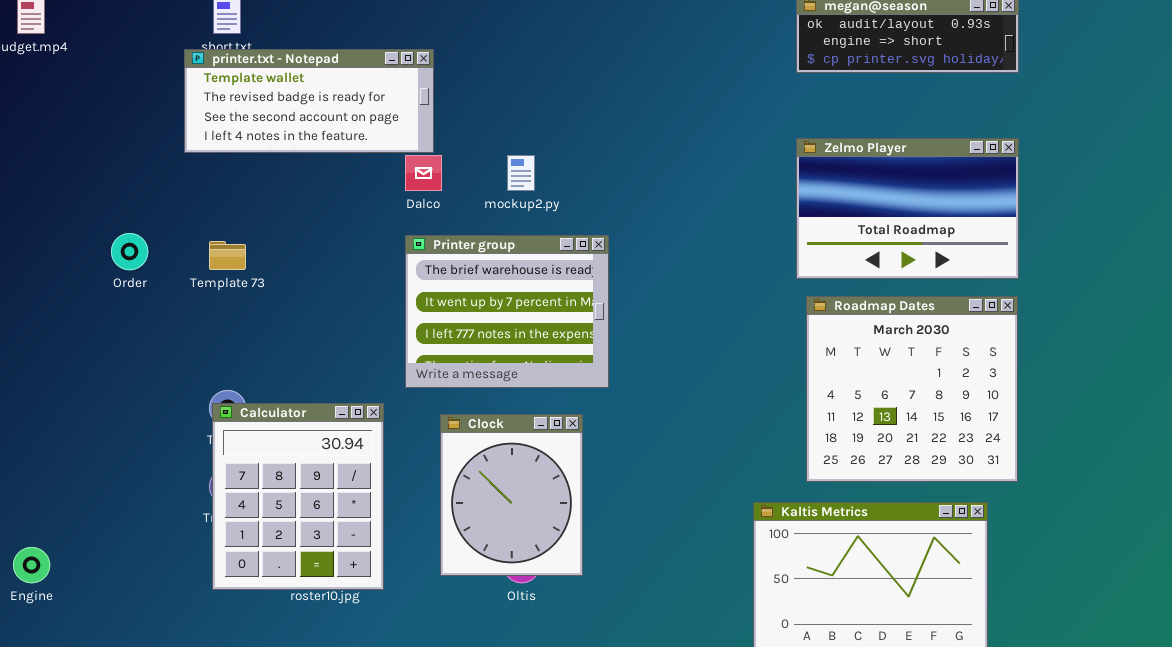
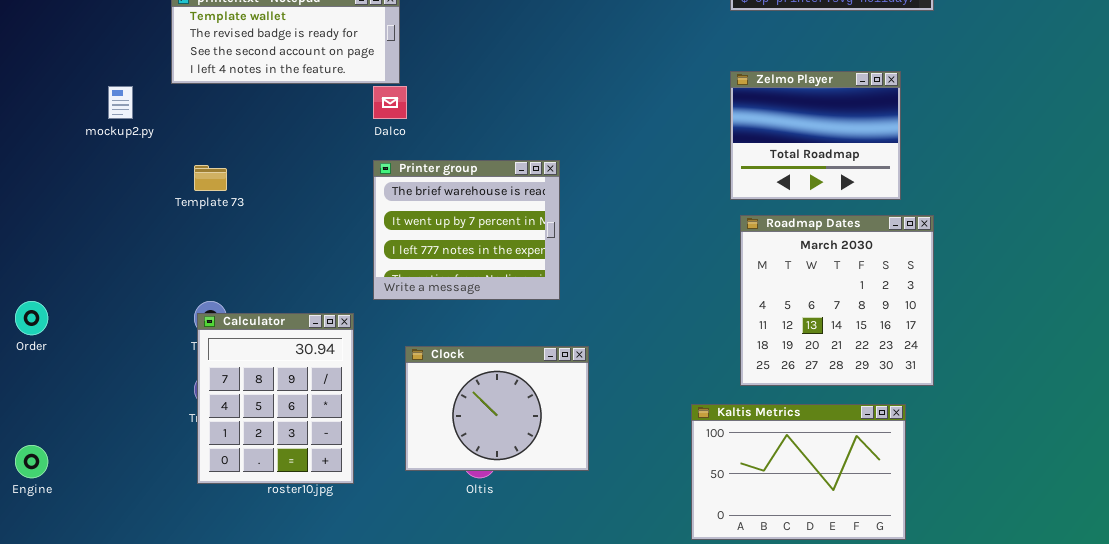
Zelmo Player: [796,138,1019,279] -> [730,71,901,200], resized
mockup2.py: [507,155,535,191] -> [108,86,133,119], moved
Order: [111,233,148,270] -> [15,301,48,335], moved
Clock: [440,414,583,576] -> [405,346,589,471], resized

